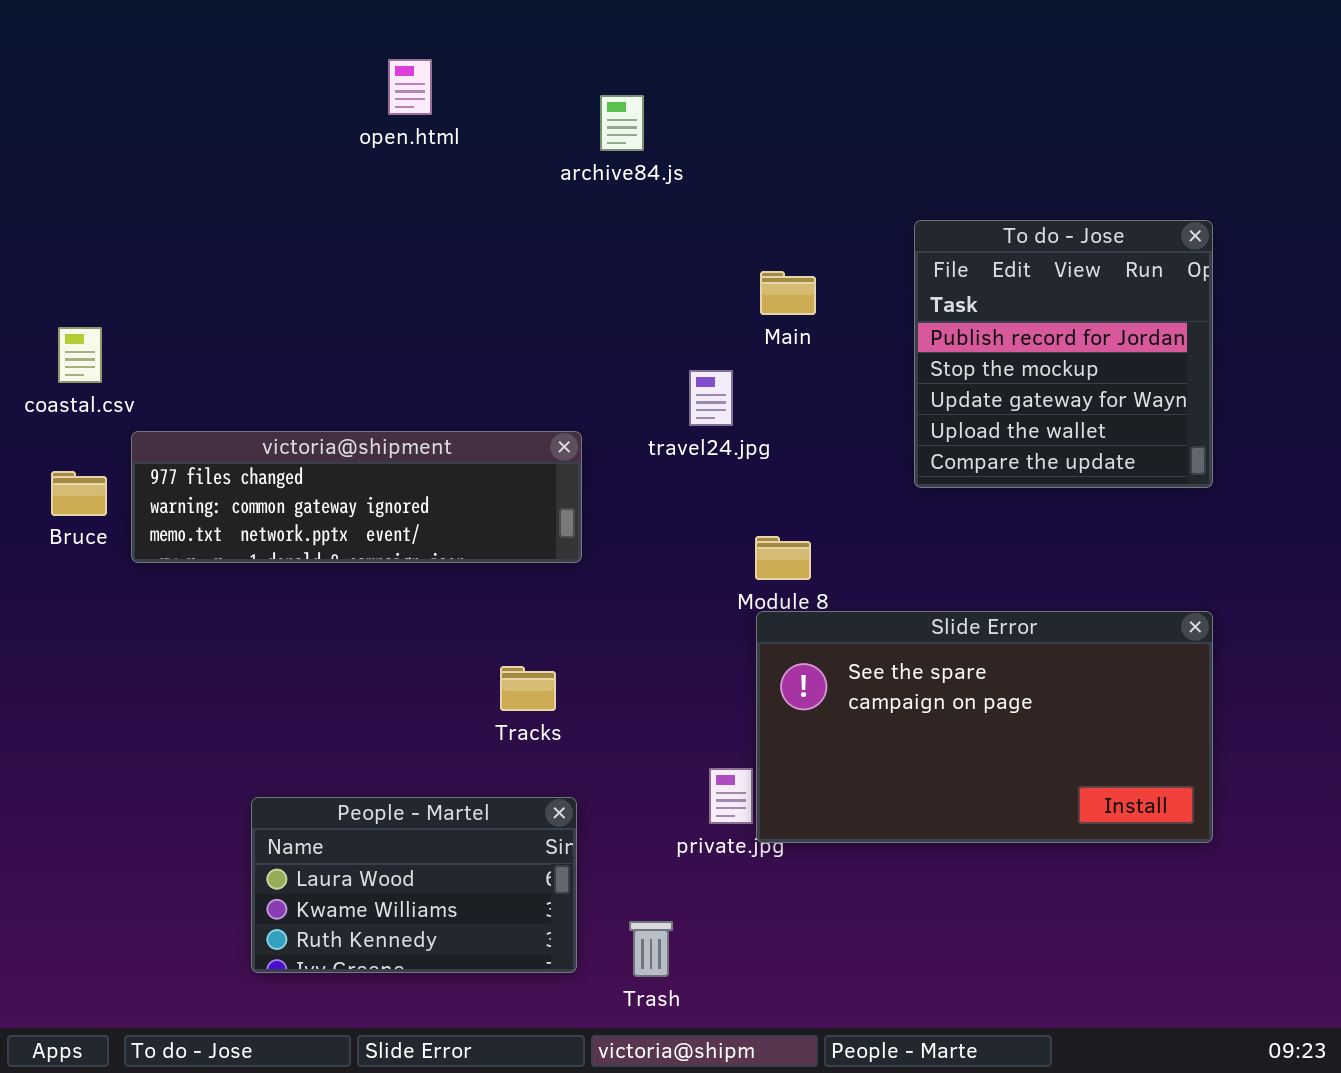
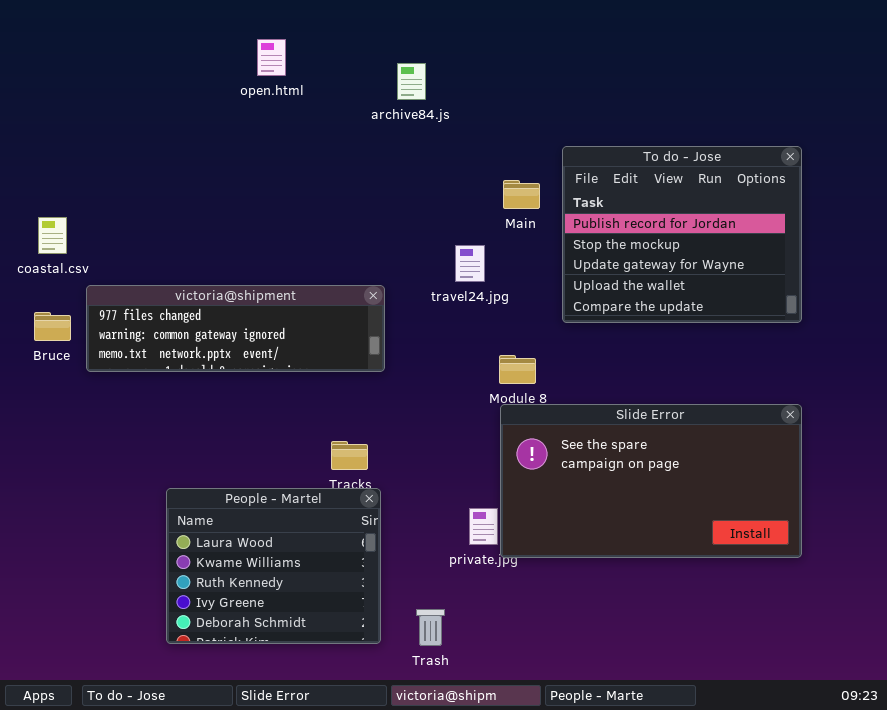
To do - Jose: [914,220,1213,488] -> [562,146,802,323], resized
People - Martel: [251,797,577,973] -> [166,488,381,644], resized

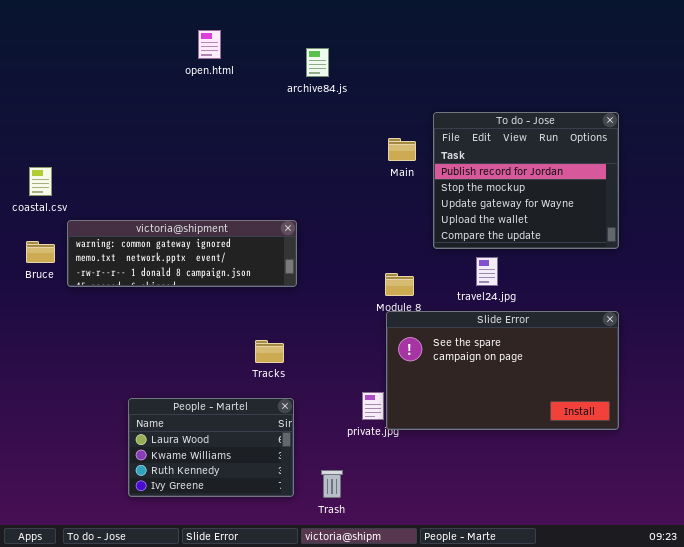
travel24.jpg: [455,245,485,282] -> [476,257,498,286], moved
victoria@shipment: [86,285,385,372] -> [67,220,297,287], scrolled down 1 row
People - Martel: [166,488,381,644] -> [128,398,294,497], resized

